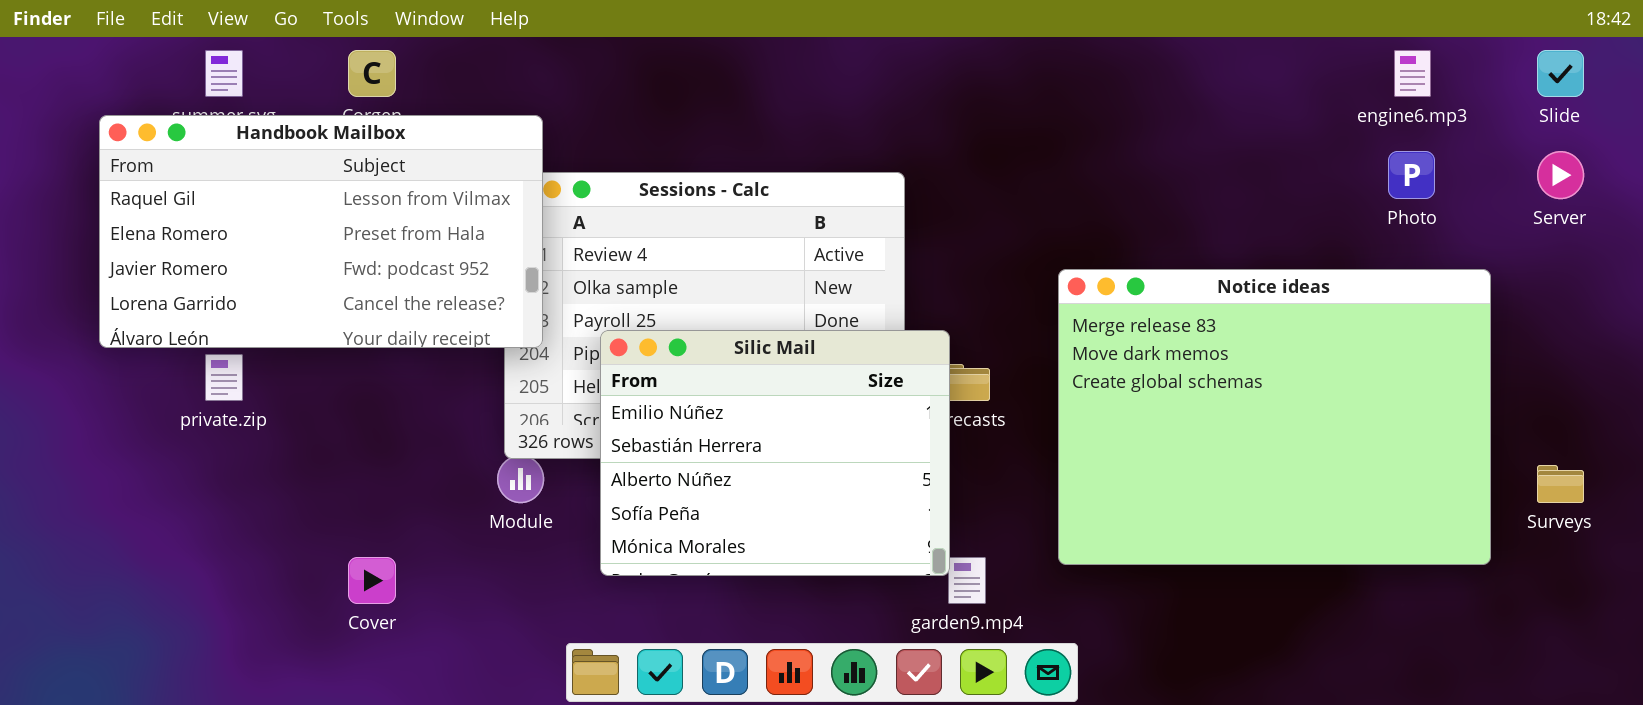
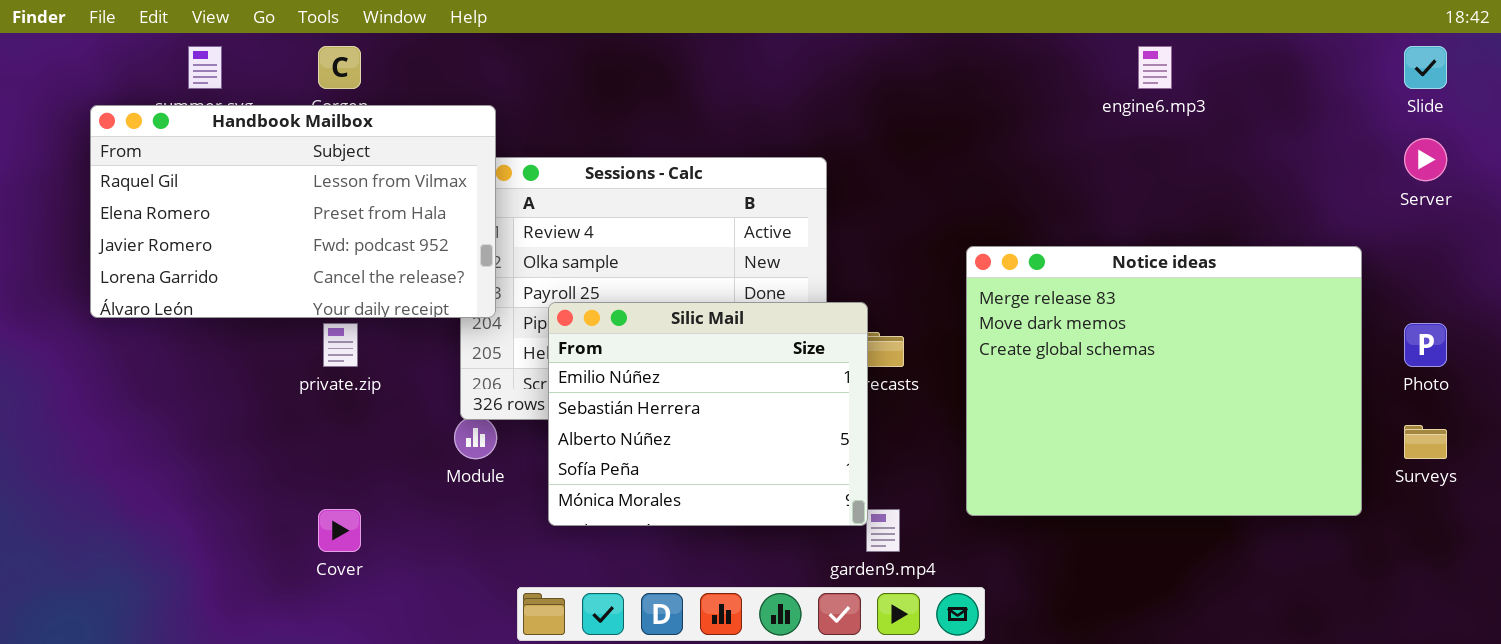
engine6.mp3: [1394,50,1431,97] -> [1138,46,1172,89], moved
Photo: [1388,151,1435,199] -> [1404,323,1447,367], moved
private.zip: [205,354,243,401] -> [323,323,358,367], moved

